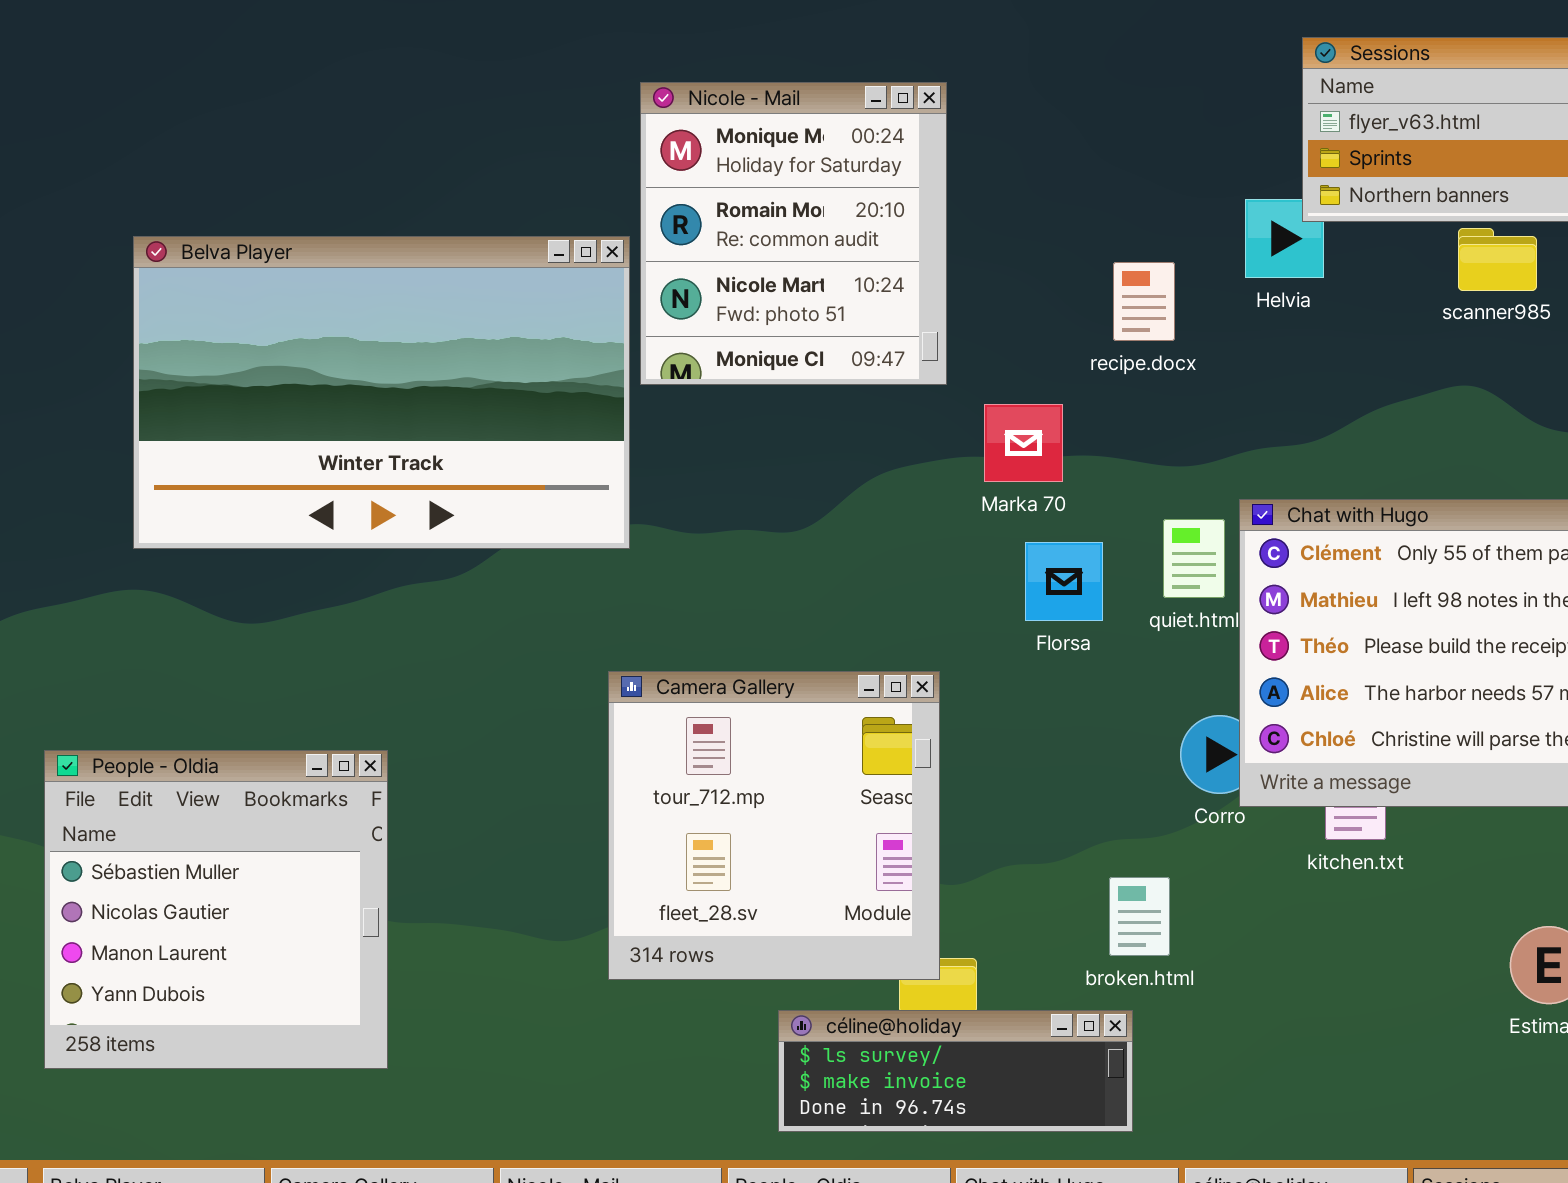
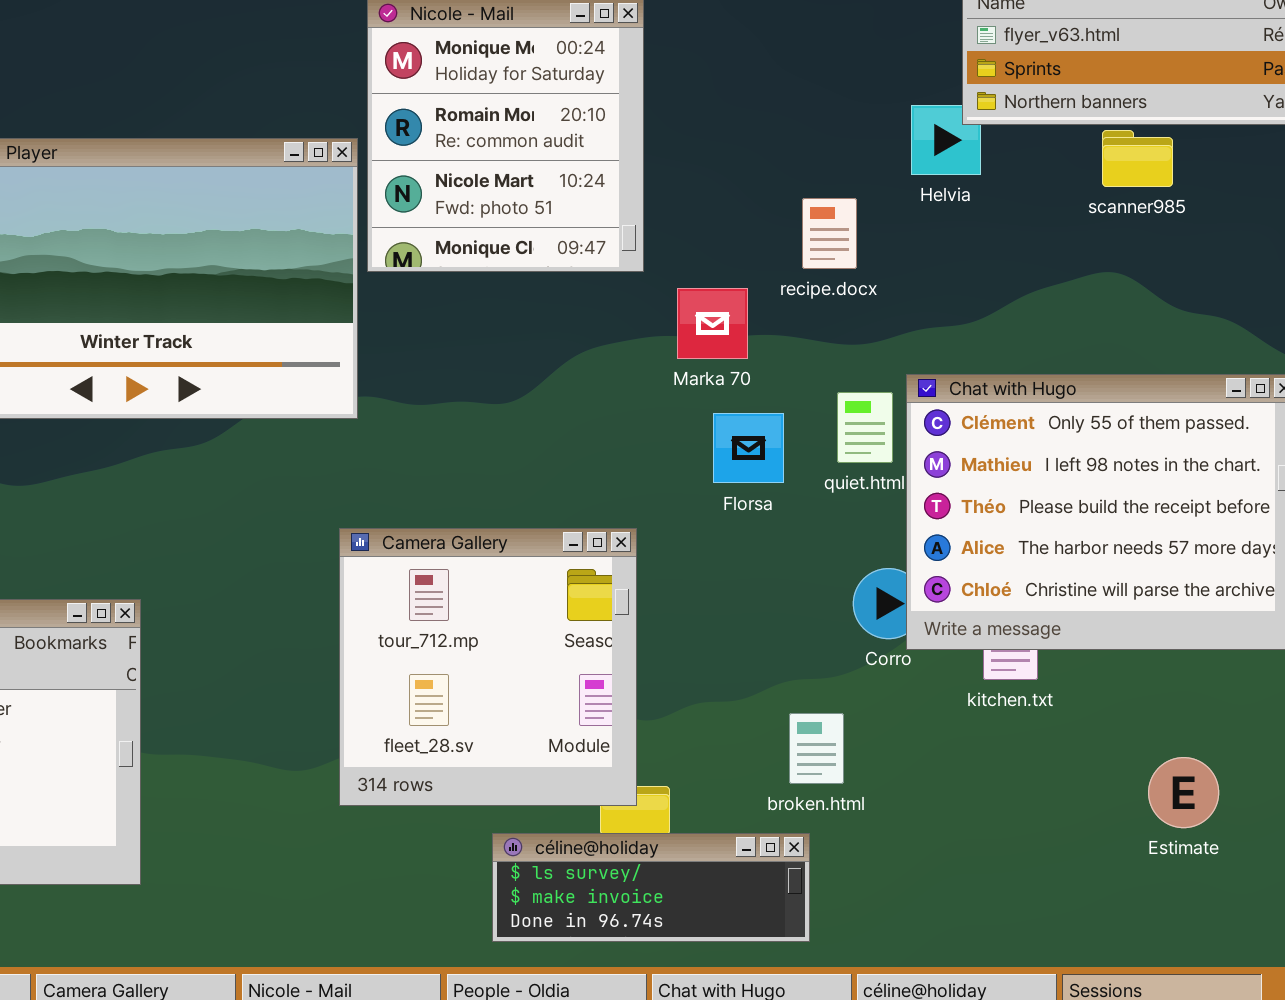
recipe.docx: [1113,262,1175,341] -> [802,198,857,269], moved

